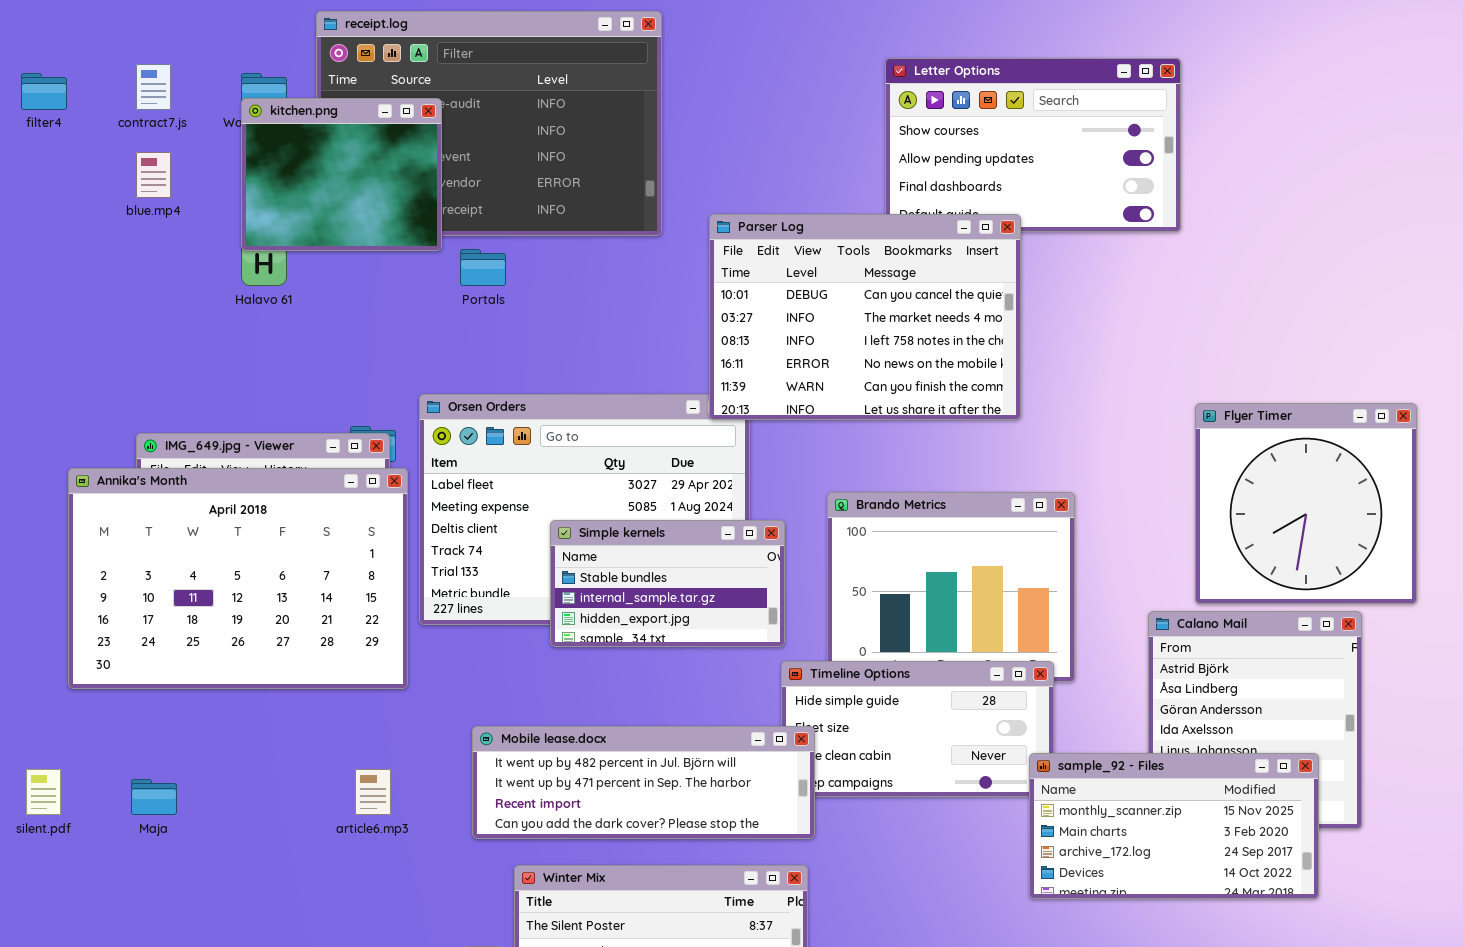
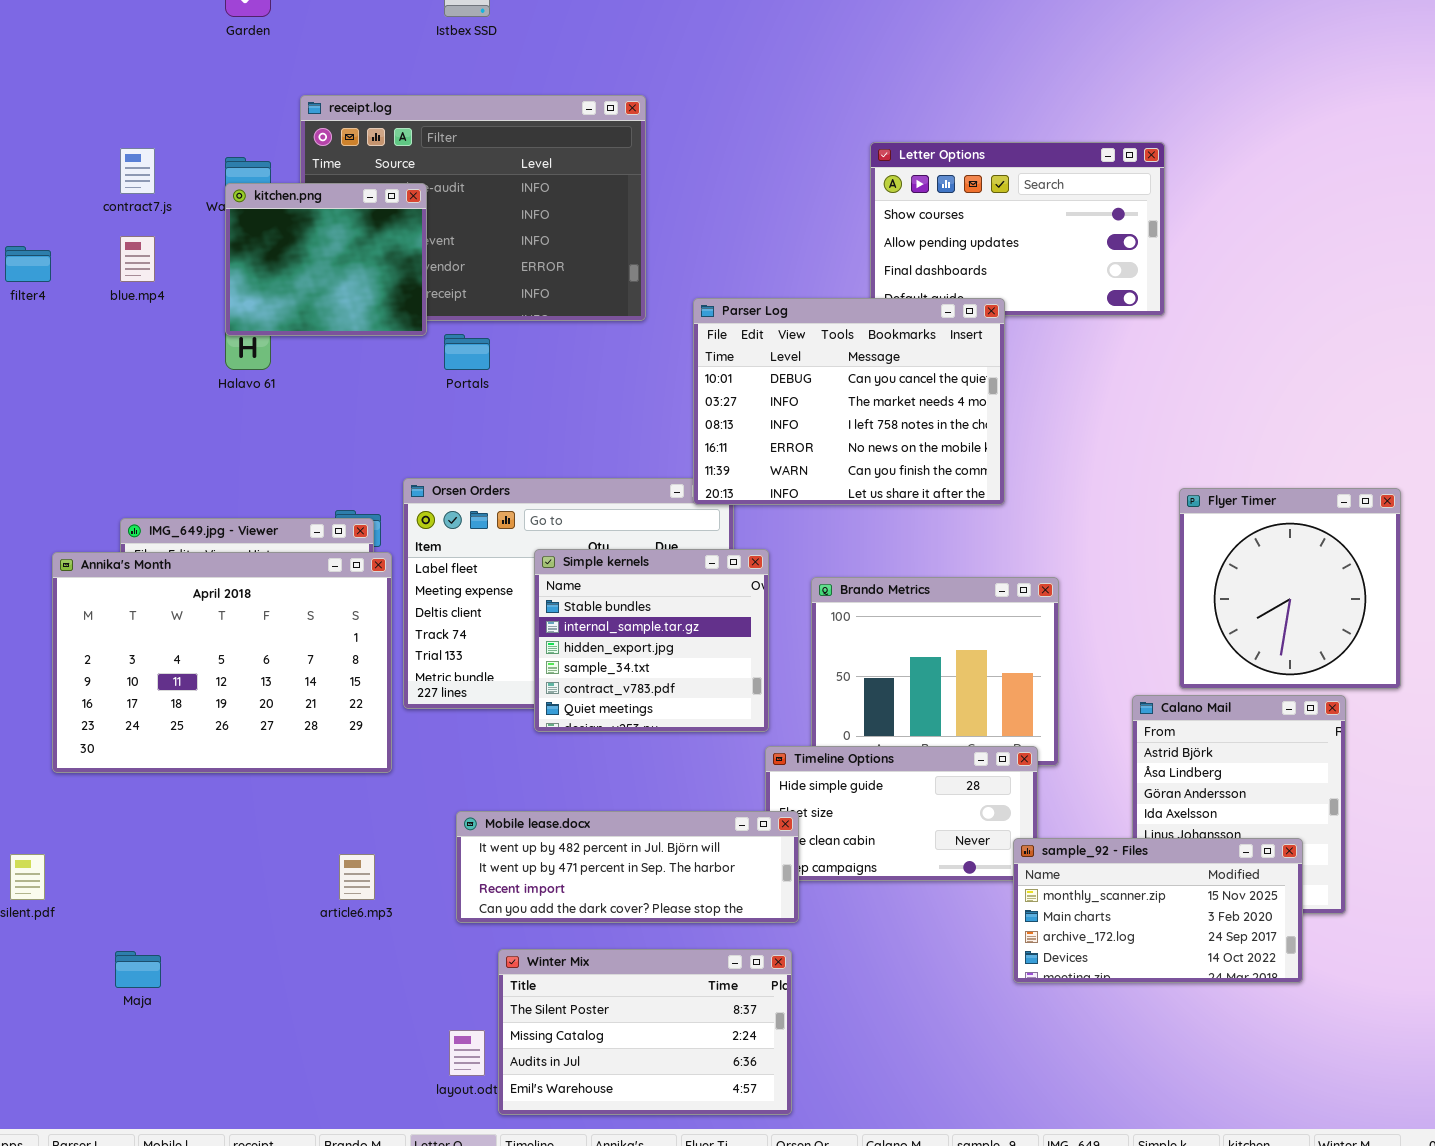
filter4: [21,73,67,110] -> [5,246,51,282], moved
Simple kernels: [550,520,785,647] -> [534,549,769,732], resized
Maja: [131,779,177,815] -> [115,951,161,988], moved

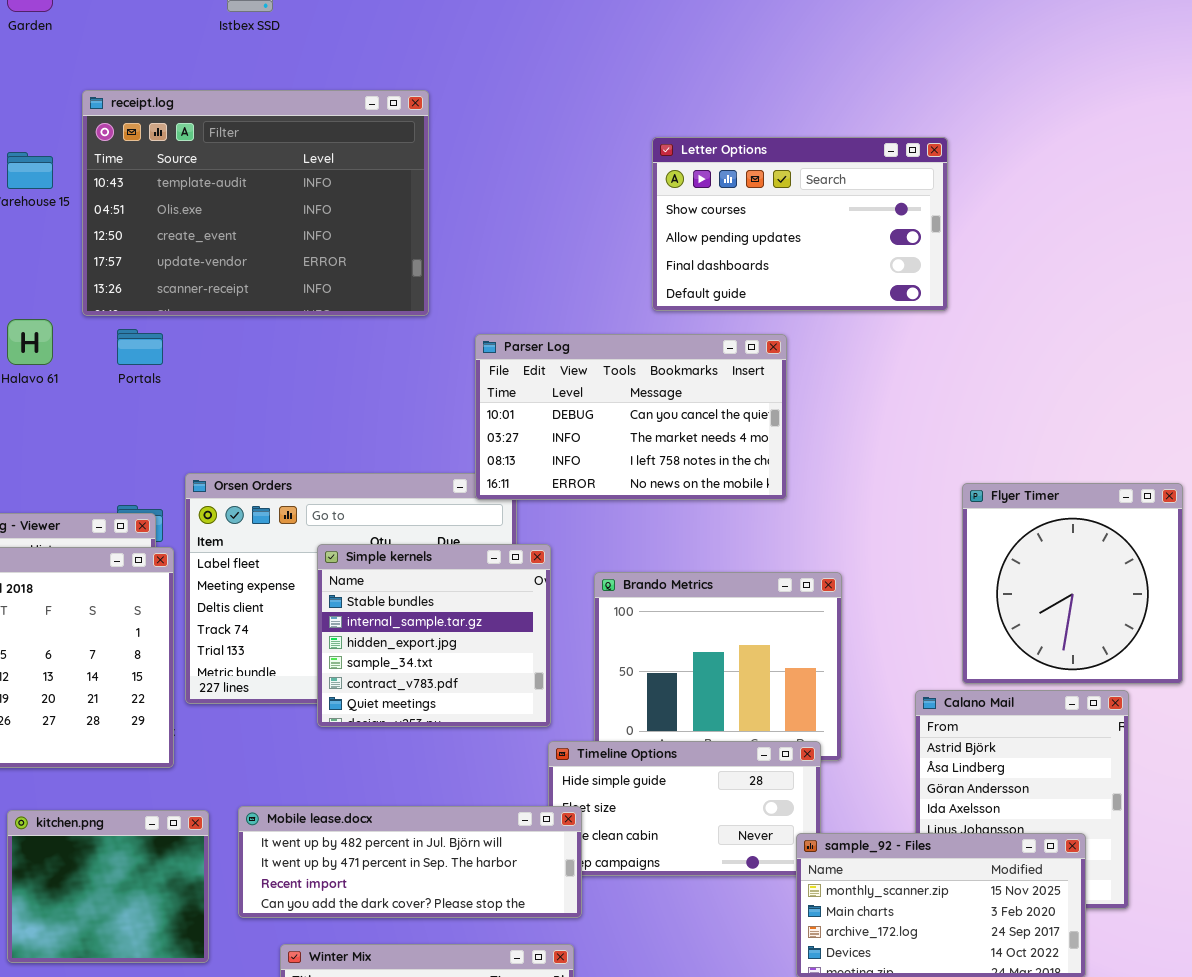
kitchen.png: [225,183,427,336] -> [7,810,209,963], moved
Parser Log: [693,298,1005,505] -> [475,334,787,500], resized
Portals: [444,334,490,370] -> [117,329,163,365], moved

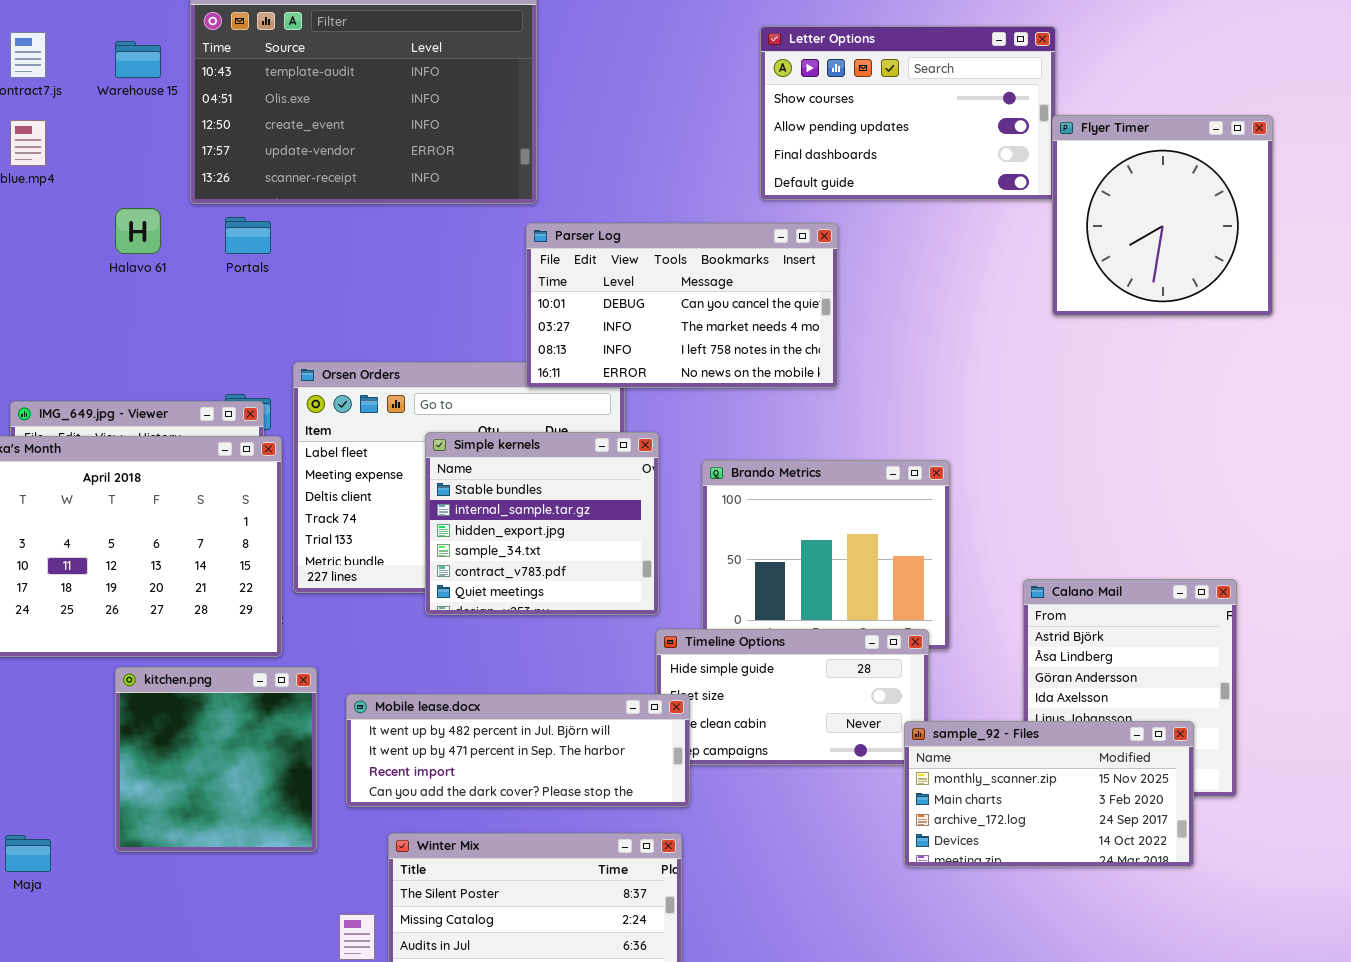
Parser Log: [475,334,787,500] -> [526,223,838,388], moved
Flyer Timer: [962,483,1183,684] -> [1052,115,1273,316], moved
kitchen.png: [7,810,209,963] -> [115,667,317,852], resized

